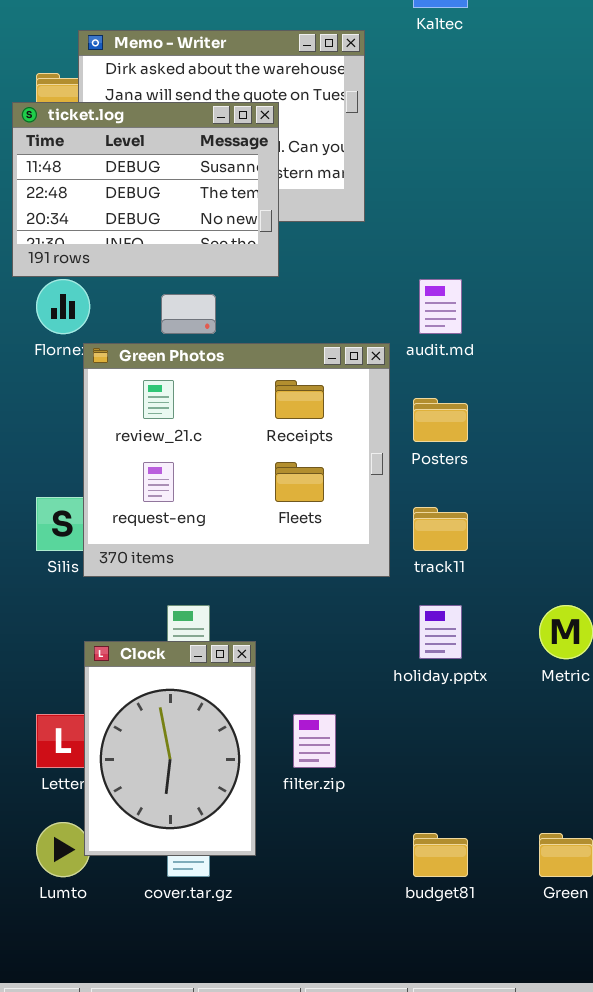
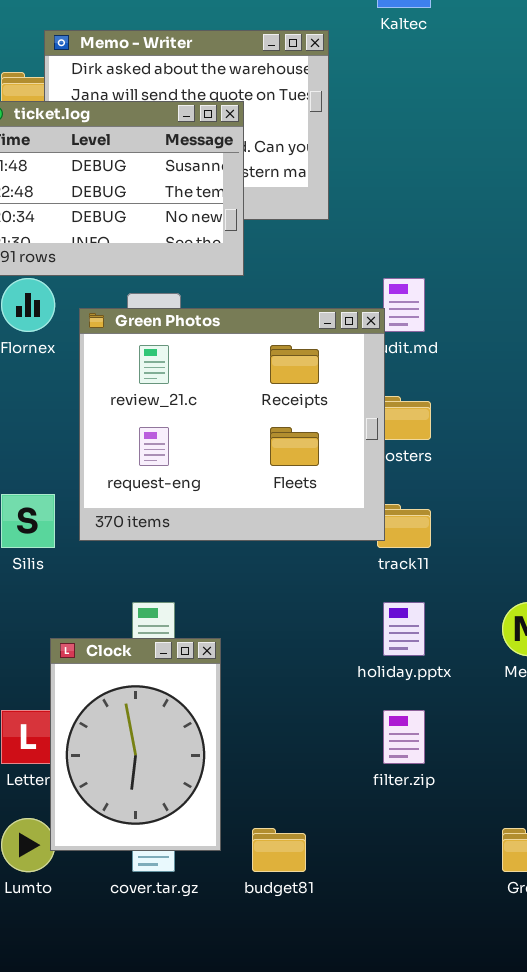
Green Photos: [83,343,390,577] -> [79,308,385,541], moved
filter.zip: [293,714,336,768] -> [383,710,425,764], moved
budget81: [413,833,468,877] -> [252,828,306,872], moved

